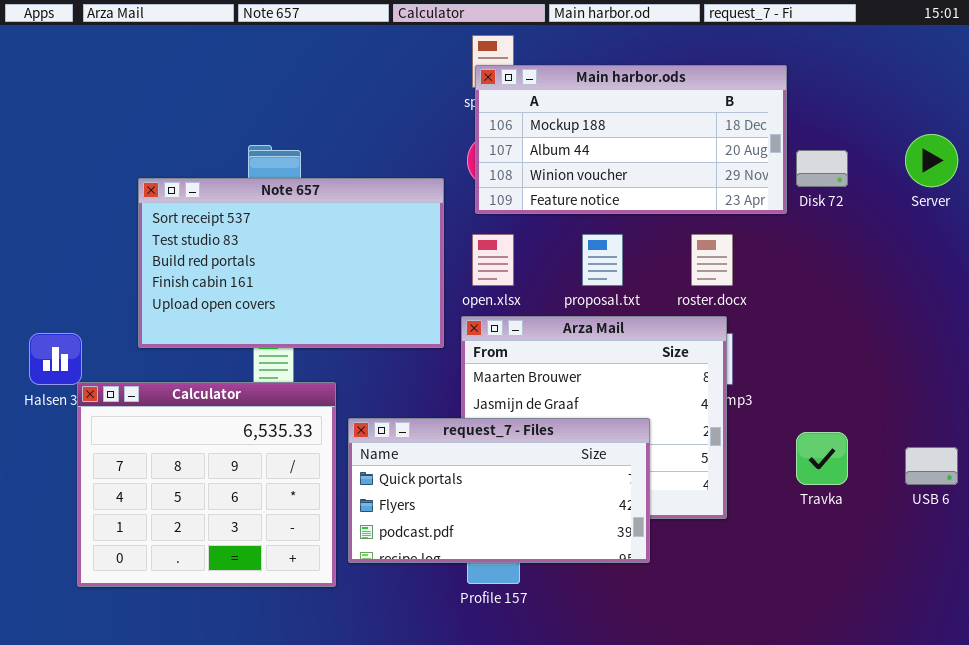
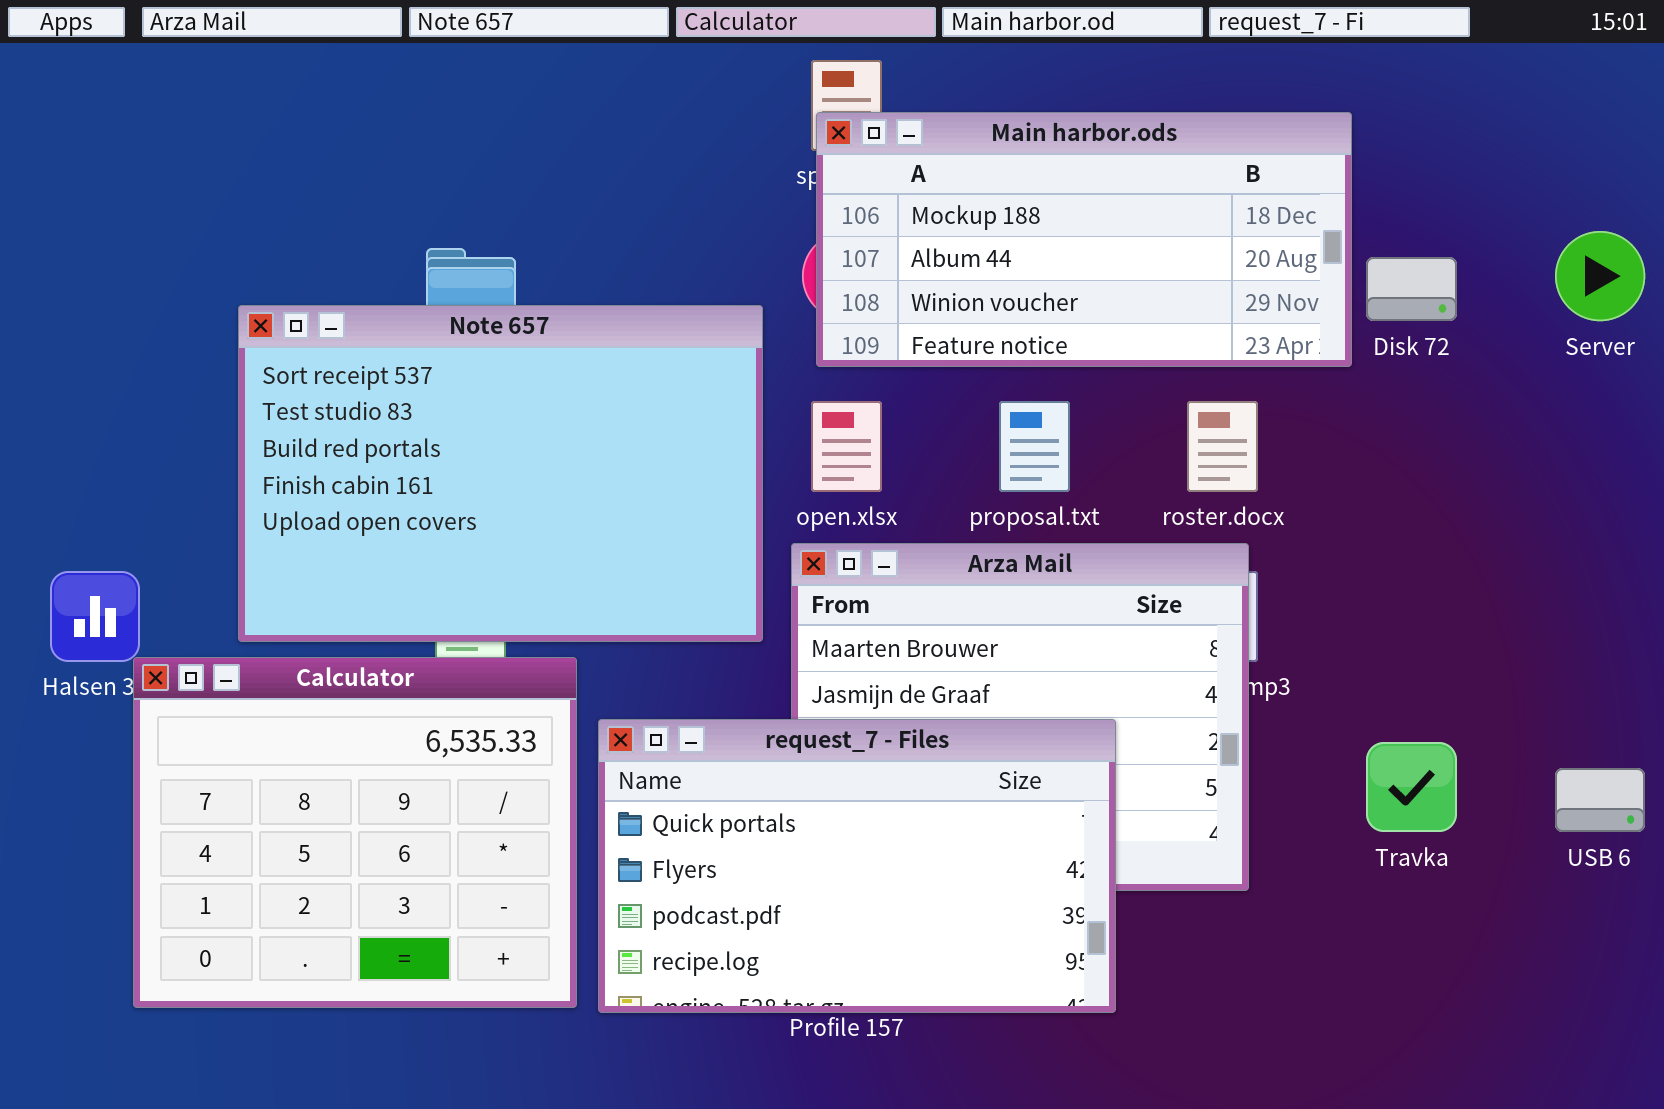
Note 657: [138,178,444,348] -> [238,305,763,642], resized
request_7 - Files: [348,418,650,563] -> [598,719,1116,1013], resized

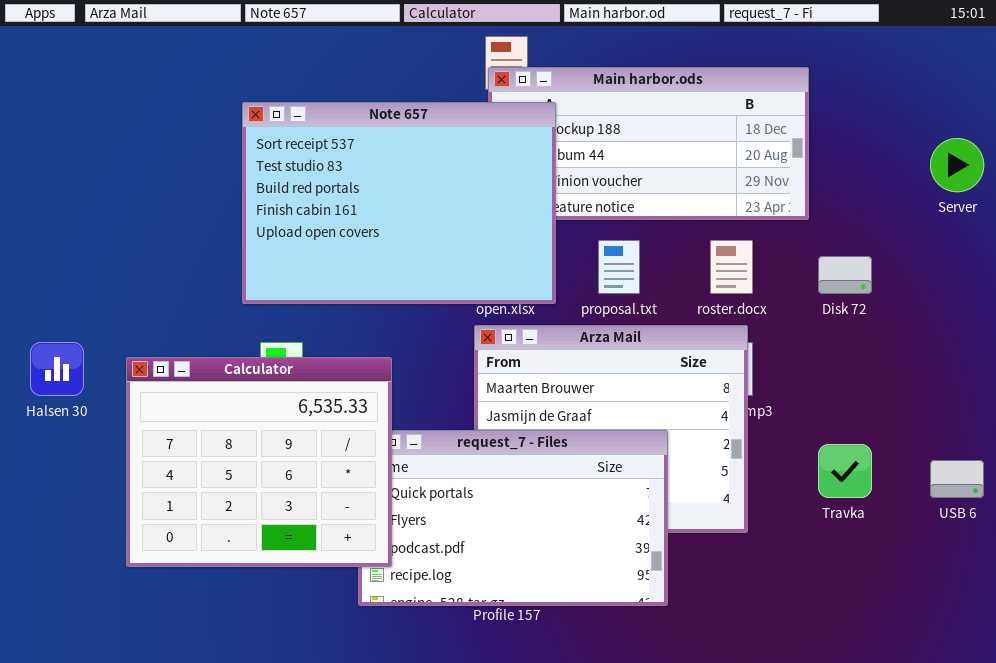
Disk 72: [1366,257,1457,321] -> [818,256,872,294], moved
Note 657: [238,305,763,642] -> [242,102,556,304], moved
Calculator: [133,657,577,1008] -> [126,357,392,567], moved

